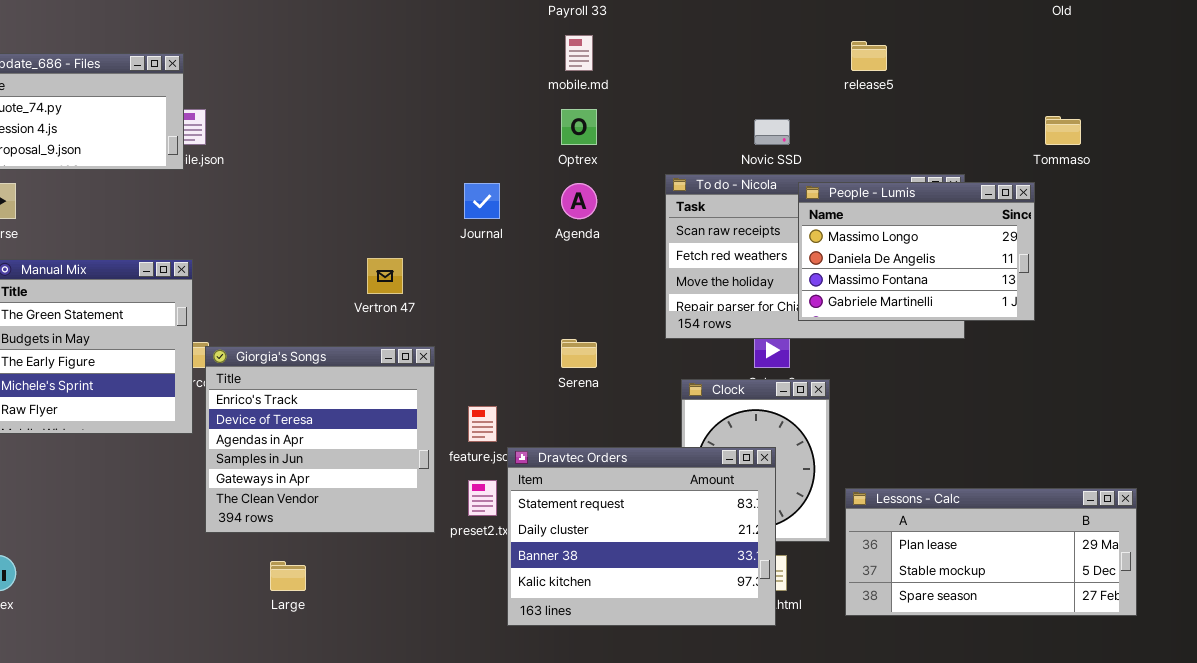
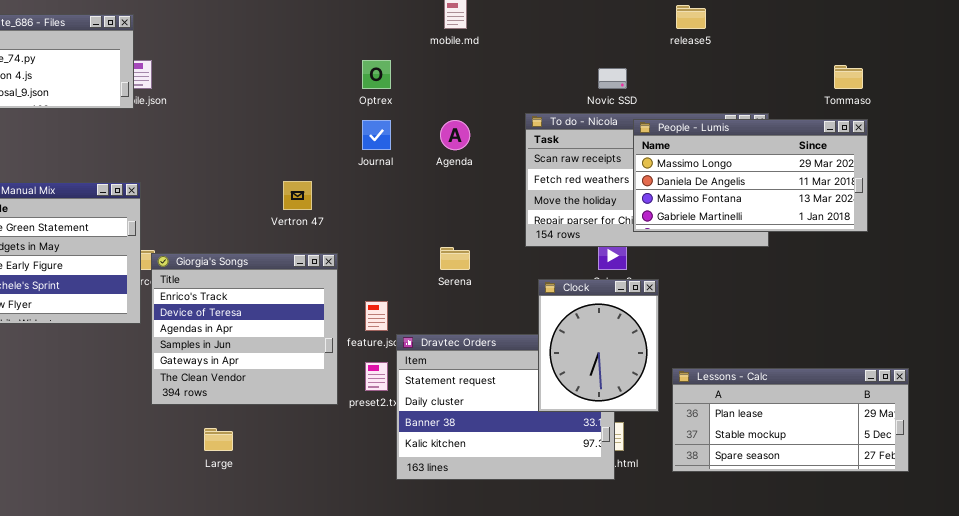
Optrex: [561,109,597,145] -> [362,60,391,89], moved
People - Lumis: [798,182,1035,321] -> [633,119,868,232], resized
Clock: [681,379,830,542] -> [538,279,659,412], raised

